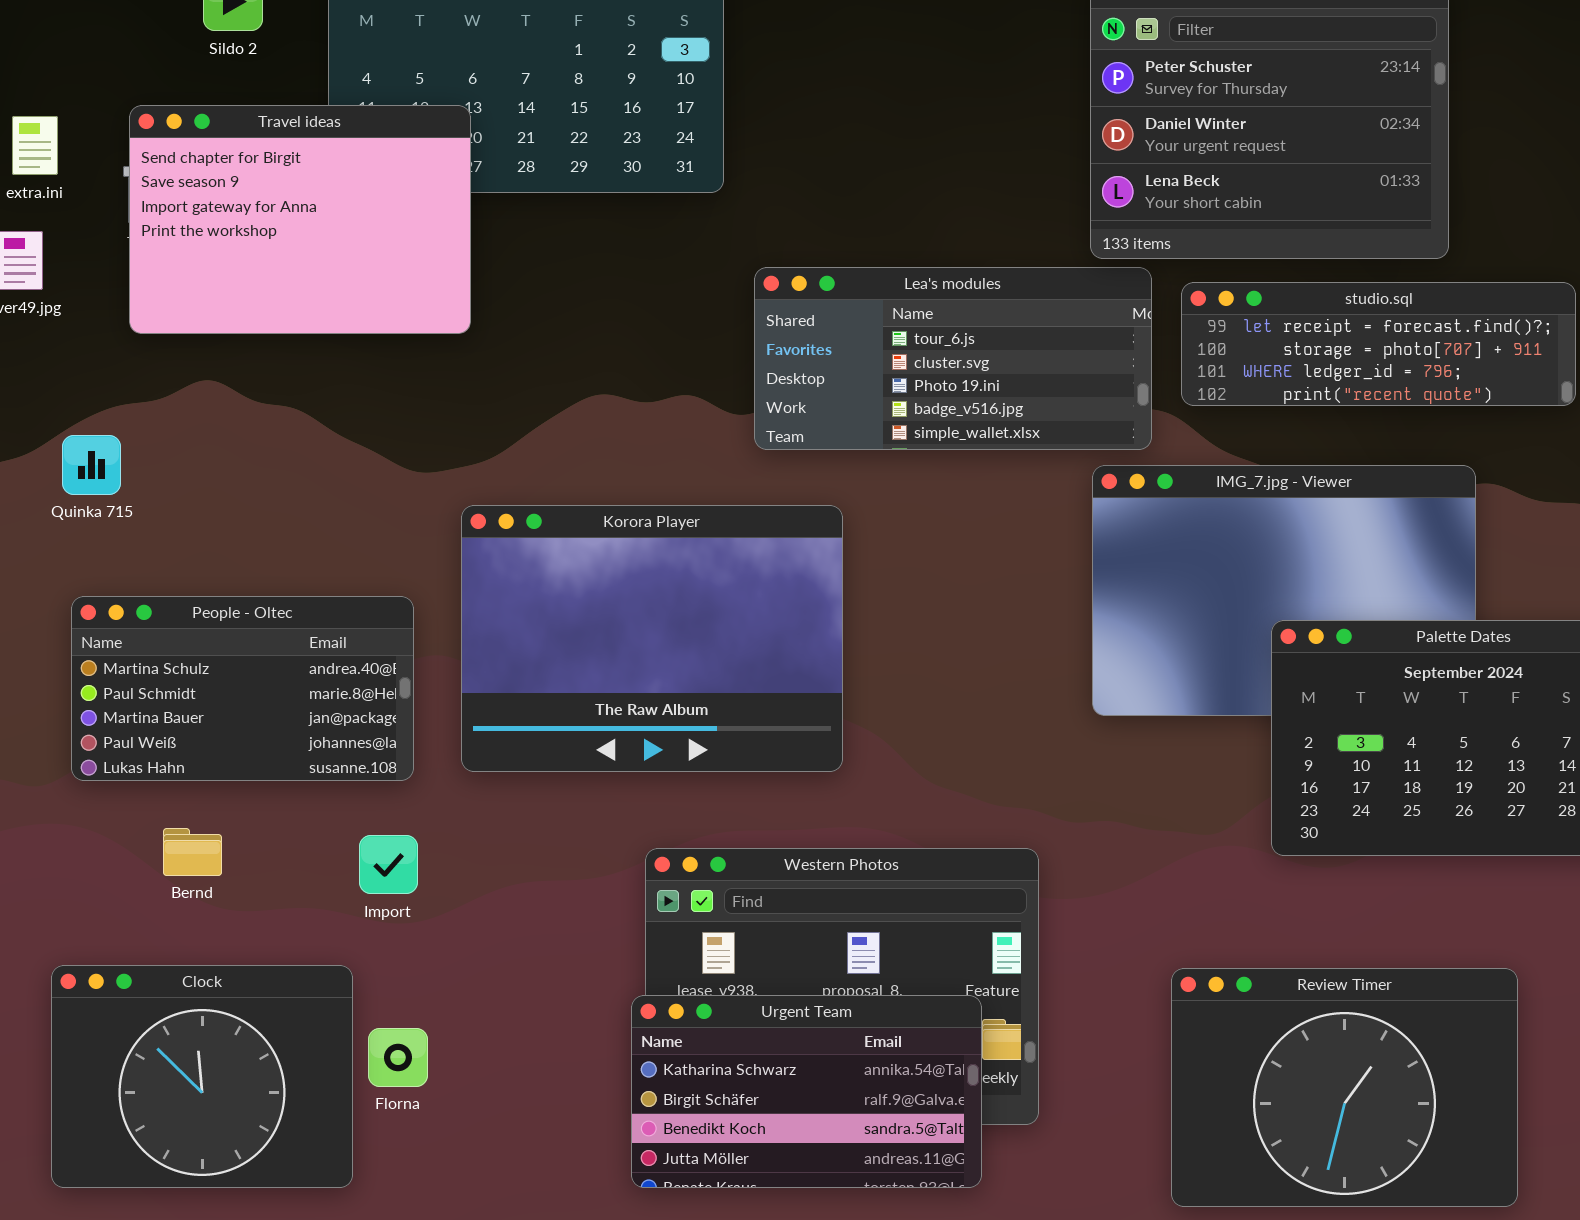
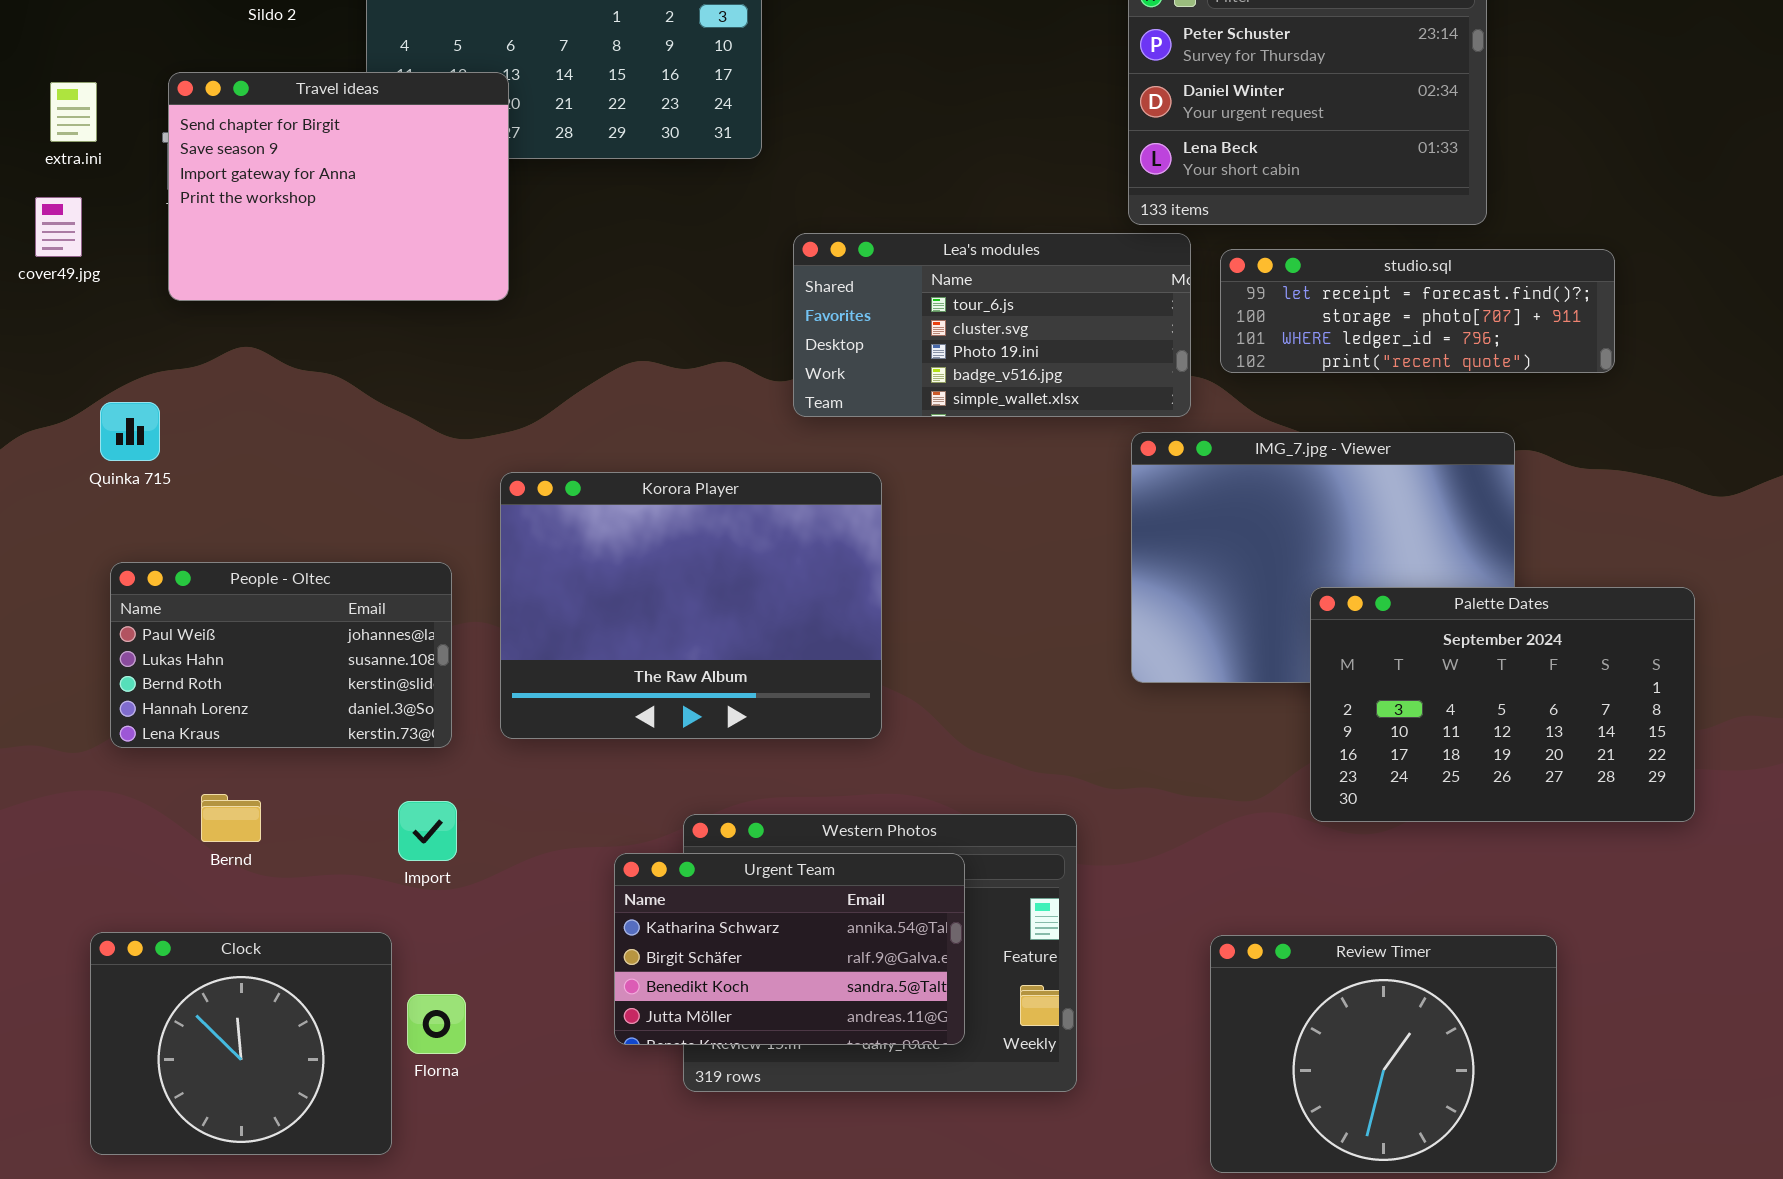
People - Oltec: [71,596,414,781] -> [110,562,452,748], scrolled down 3 rows
Urgent Team: [631,995,982,1188] -> [614,853,965,1045], moved

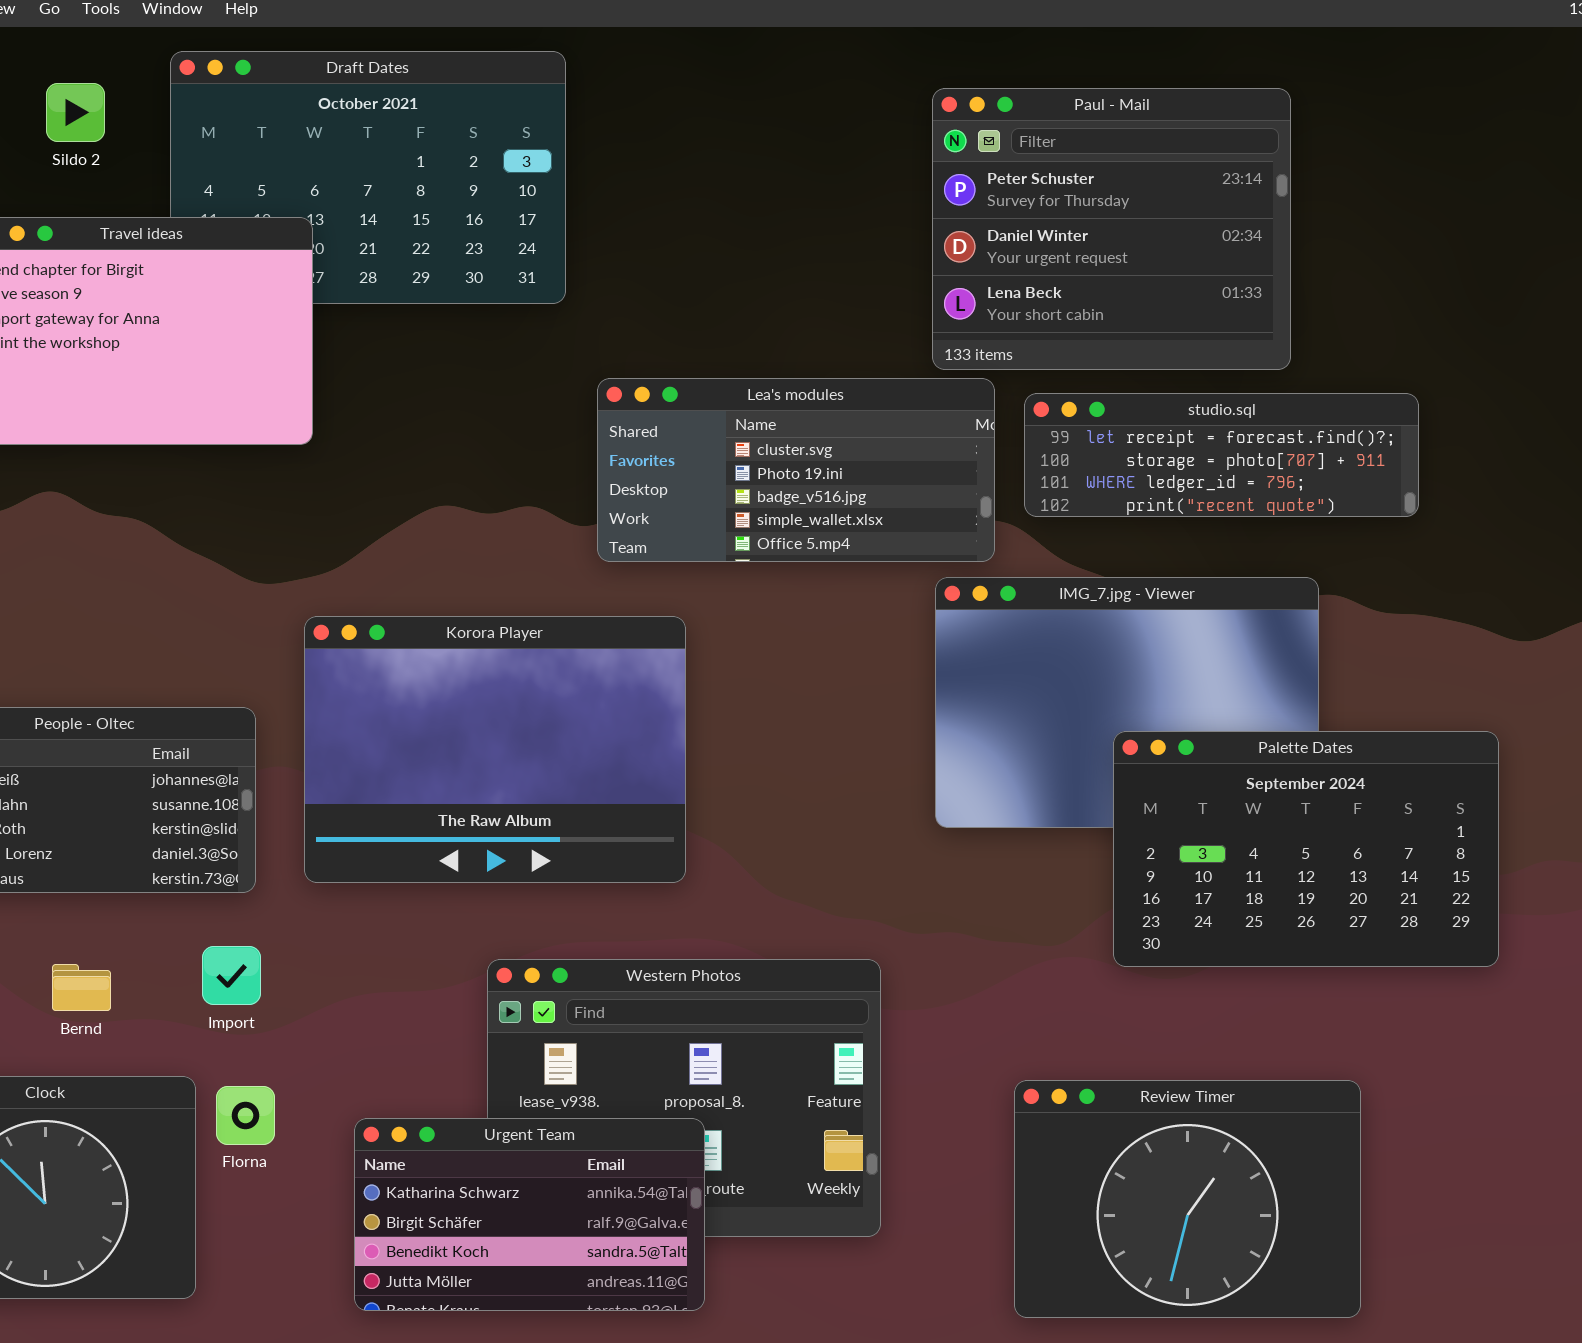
Lea's modules: [793,233,1191,417] -> [597,378,995,562], scrolled down 1 row
Bernd: [201,794,261,842] -> [52,964,111,1011], moved
Urgent Team: [614,853,965,1045] -> [354,1118,705,1311], moved
Florna: [407,994,466,1054] -> [216,1086,275,1145], moved

